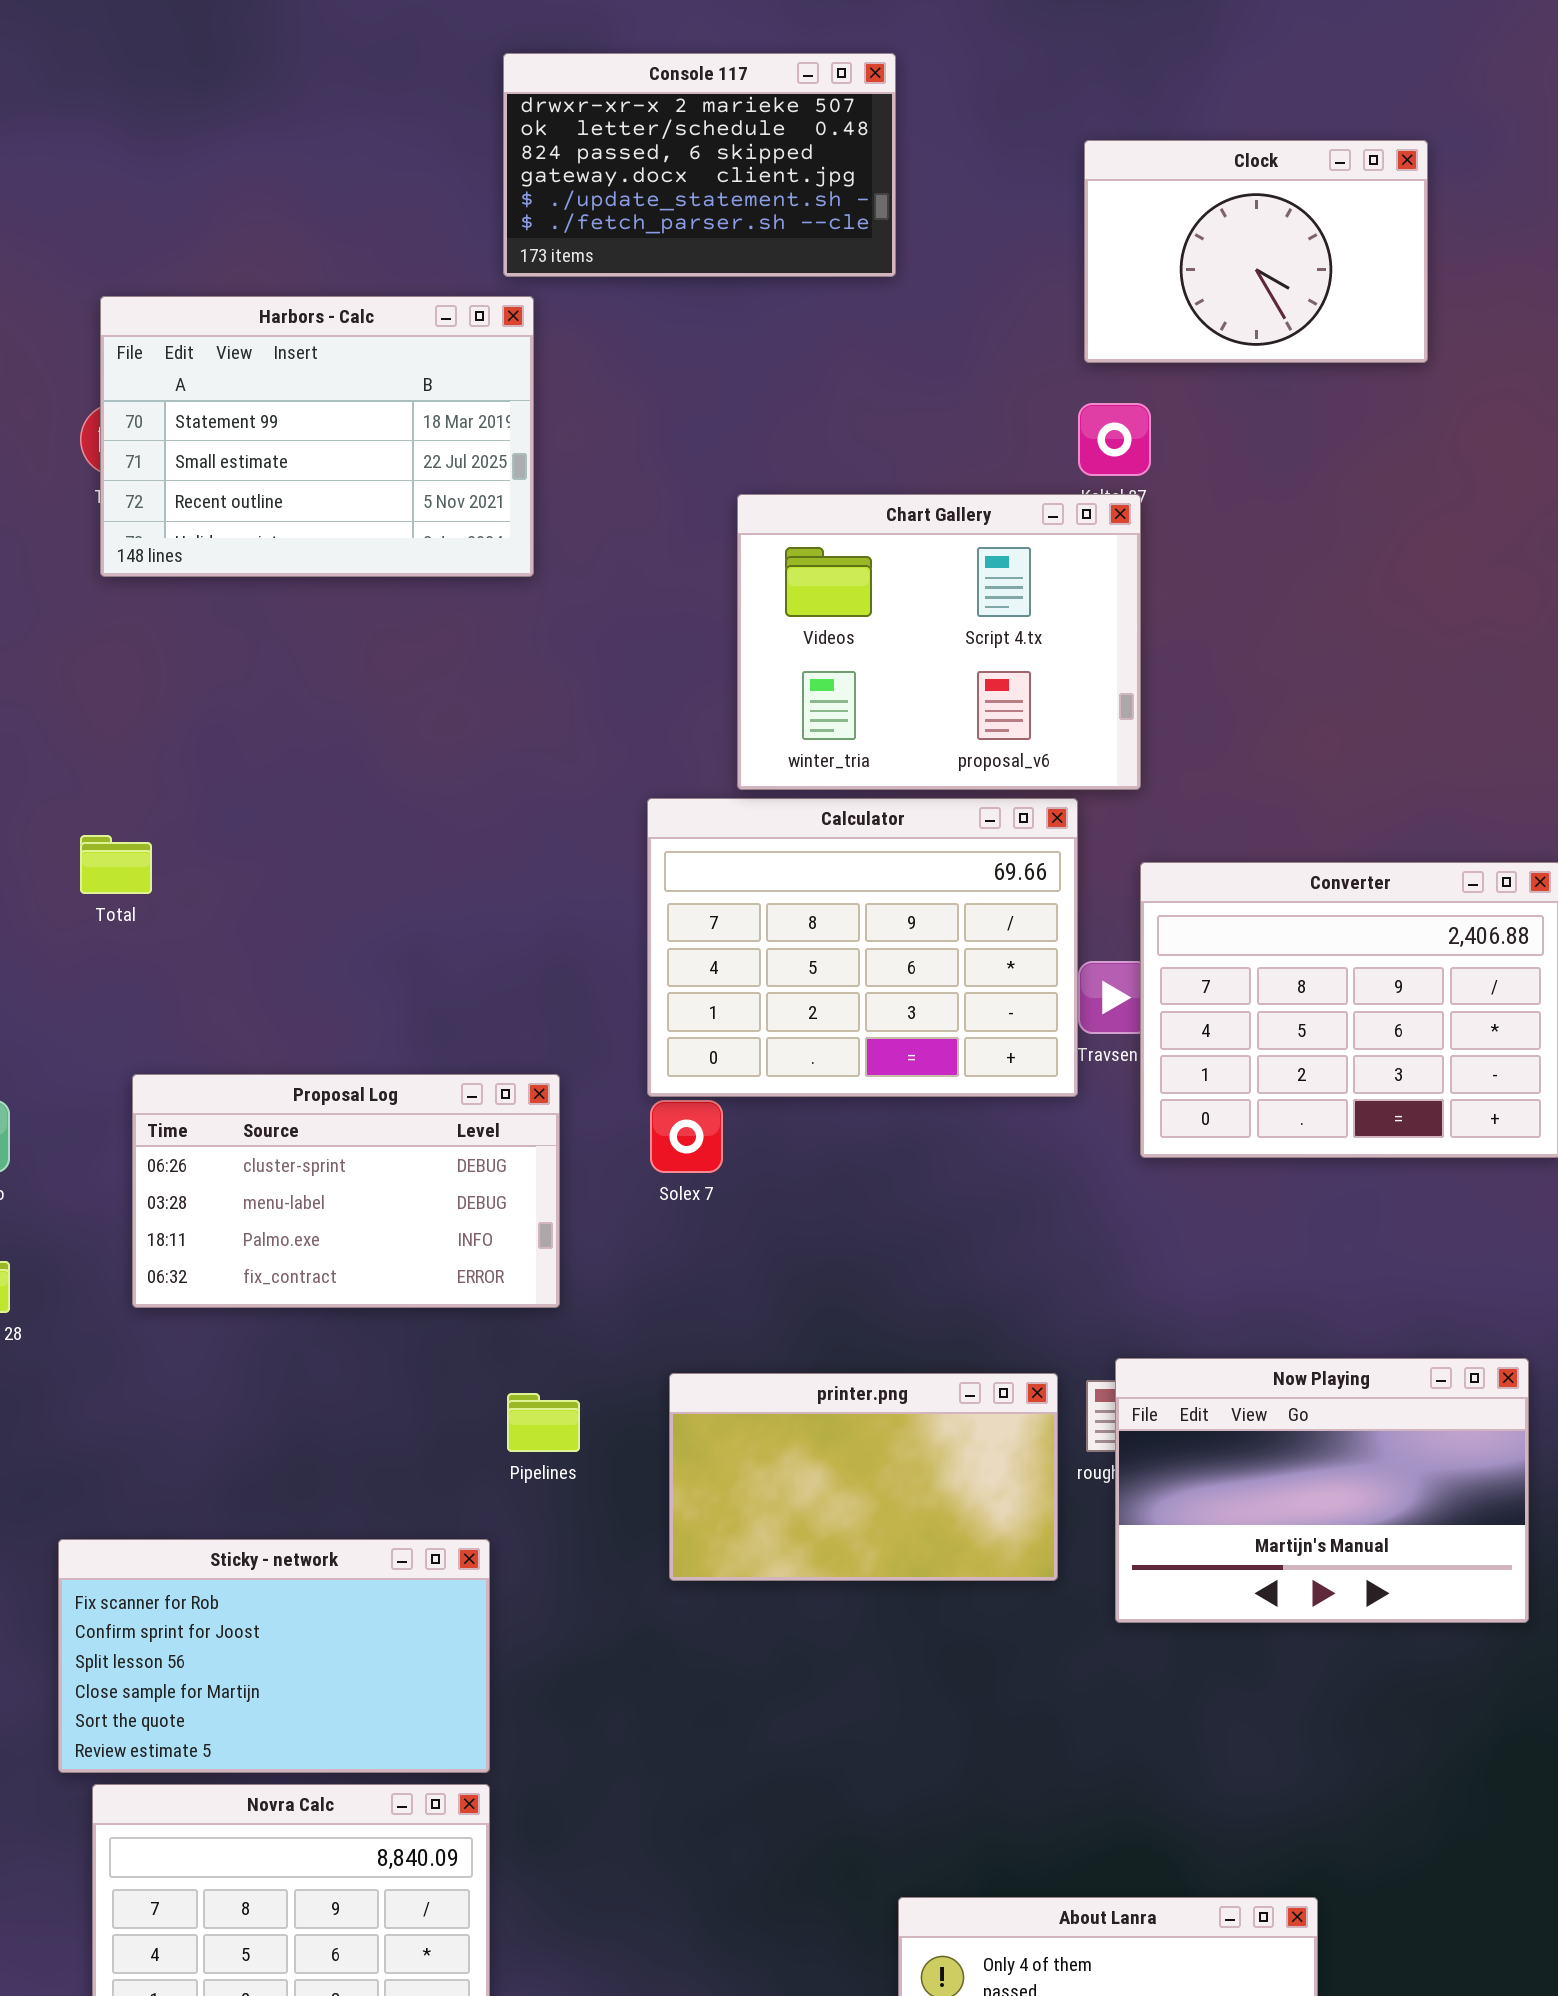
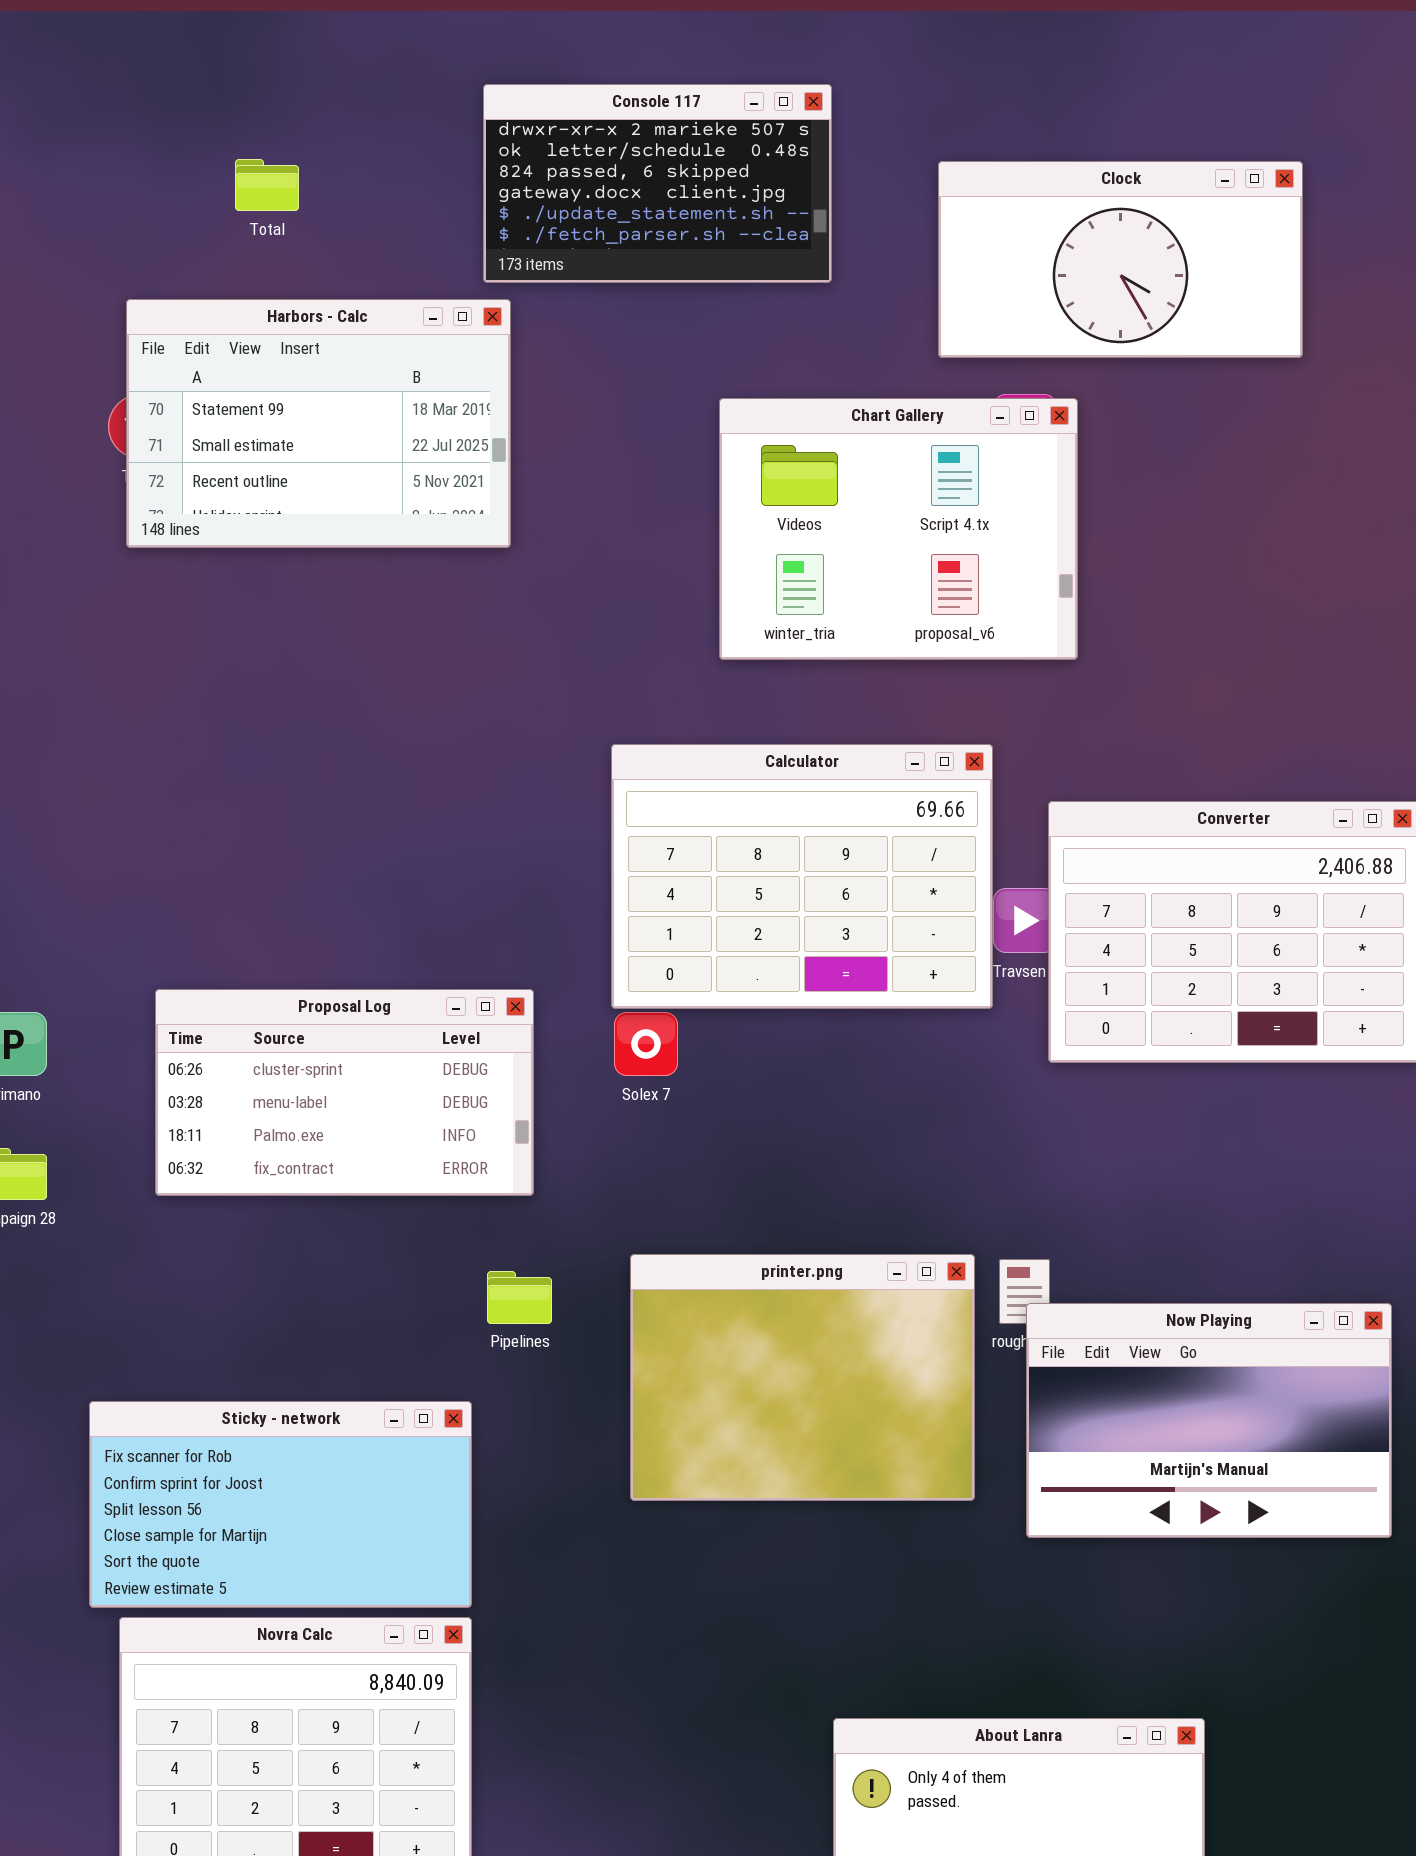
Clock: [1084,140,1428,363] -> [938,161,1303,358], resized
Chart Gallery: [737,494,1141,790] -> [719,398,1078,660], moved
Total: [80,835,152,894] -> [235,159,299,211], moved
Now Playing: [1115,1358,1529,1623] -> [1026,1303,1392,1538], moved
printer.png: [669,1373,1058,1581] -> [630,1254,975,1501], resized

